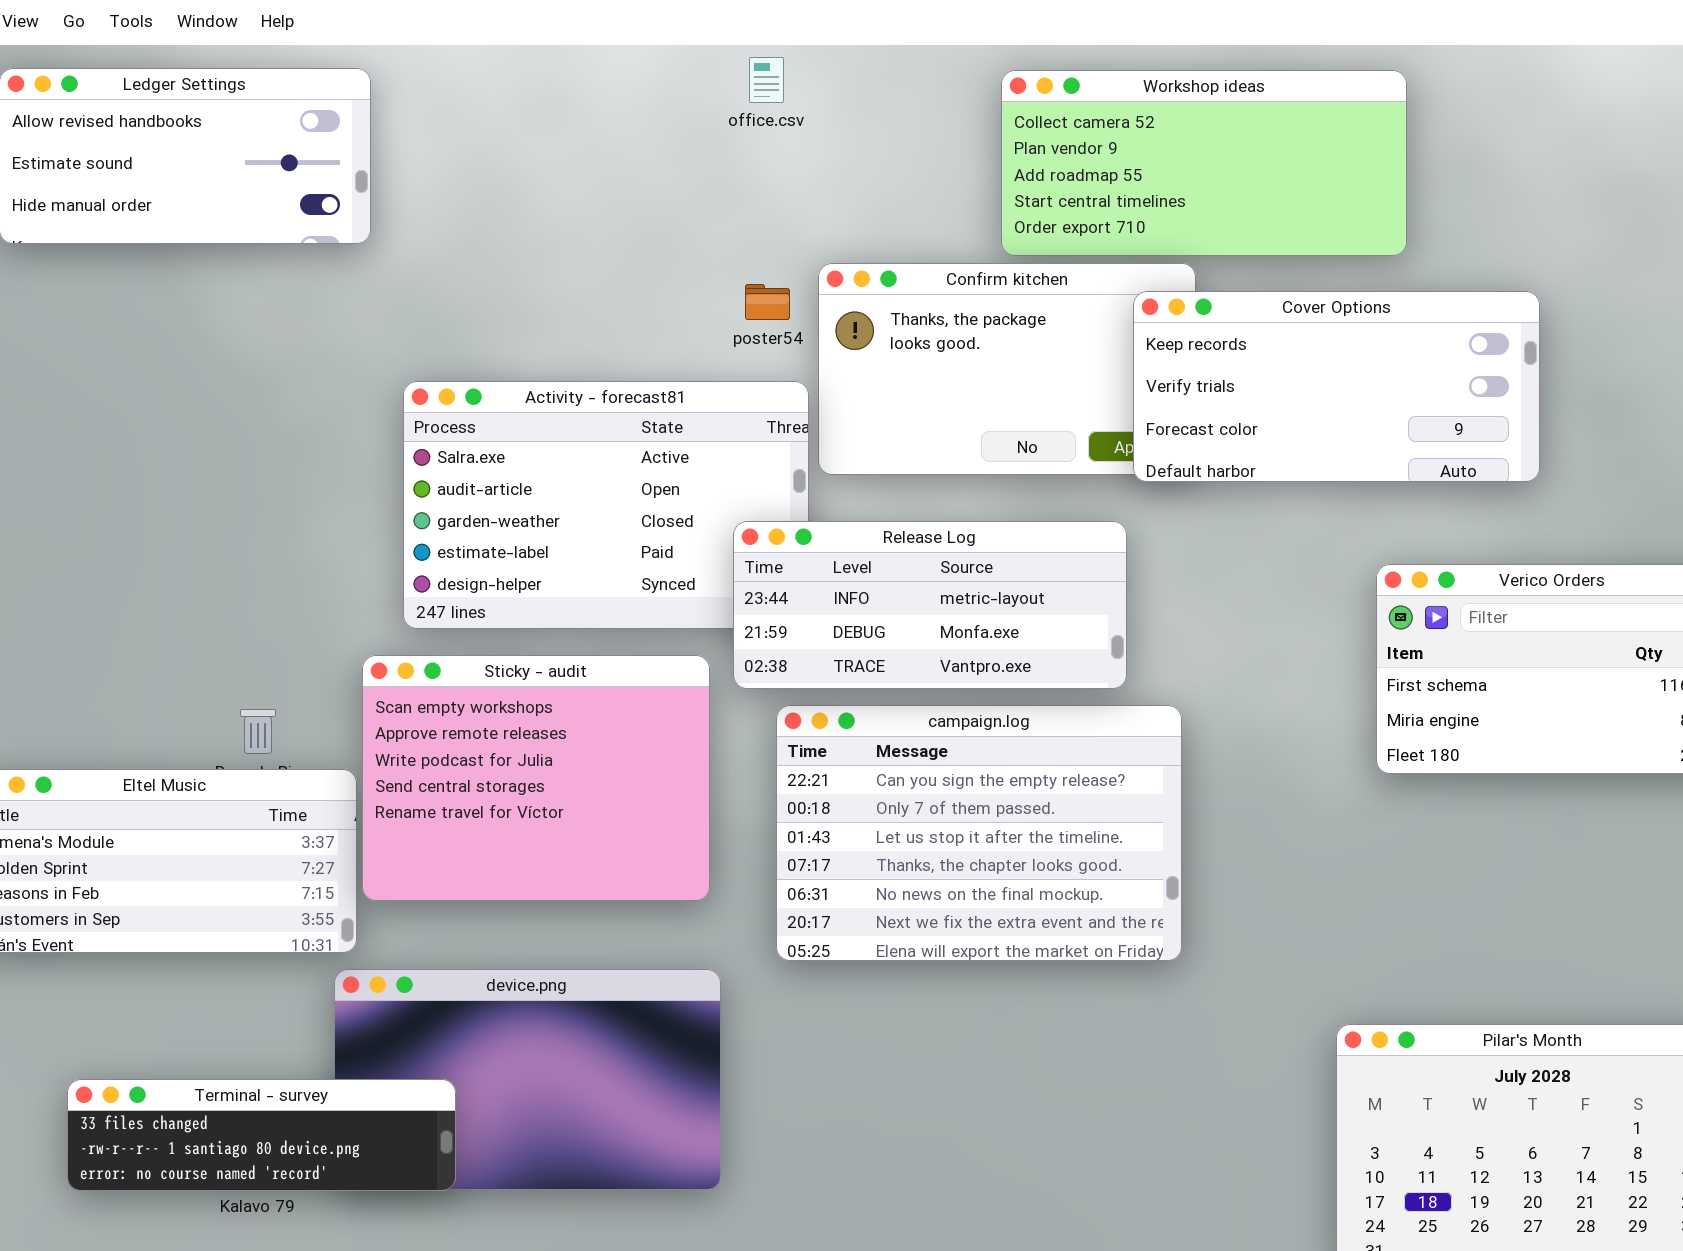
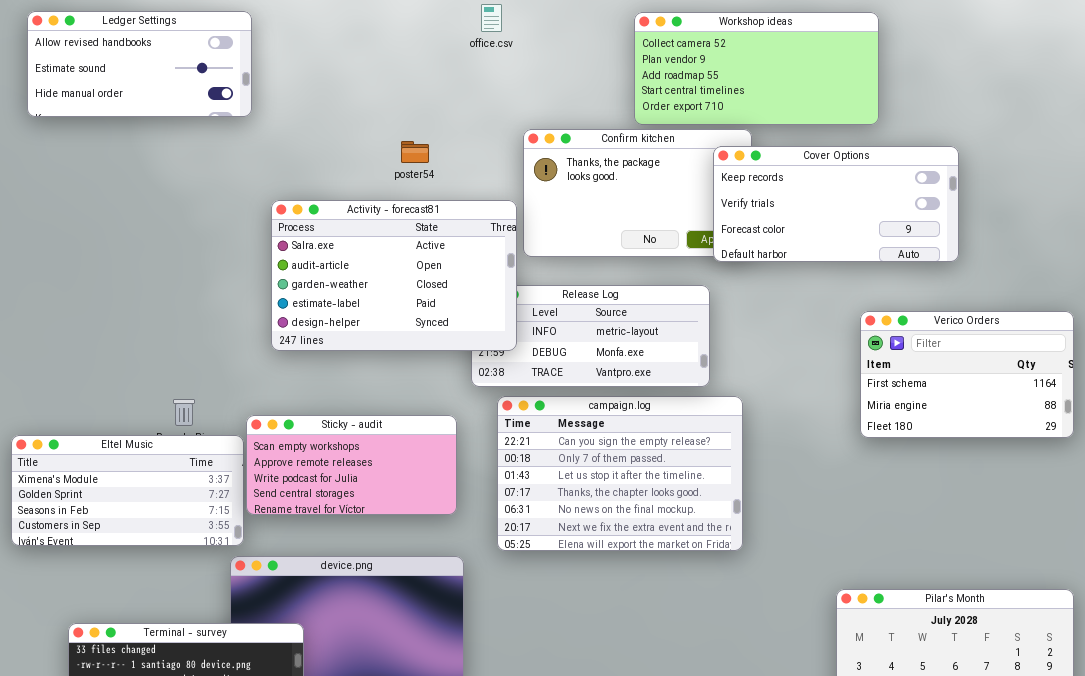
poster54: [745,284,790,320] -> [401,141,429,163], moved
Activity - forecast81: [403,381,809,629] -> [271,200,517,351], raised
Sticky - audit: [362,655,710,901] -> [246,415,457,515], resized

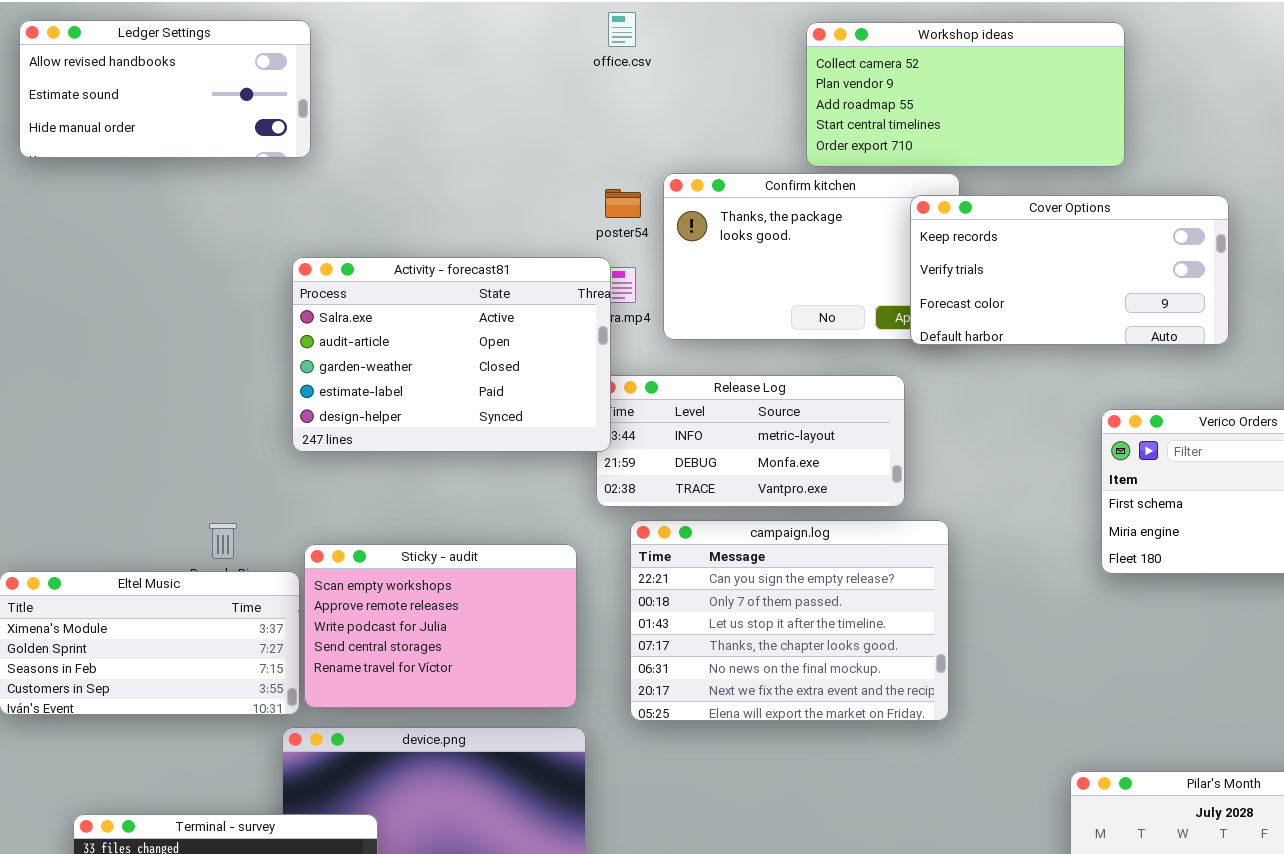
poster54: [401,141,429,163] -> [605,189,641,218], moved
Activity - forecast81: [271,200,517,351] -> [292,257,611,452], moved
Sticky - audit: [246,415,457,515] -> [304,544,577,708], resized

